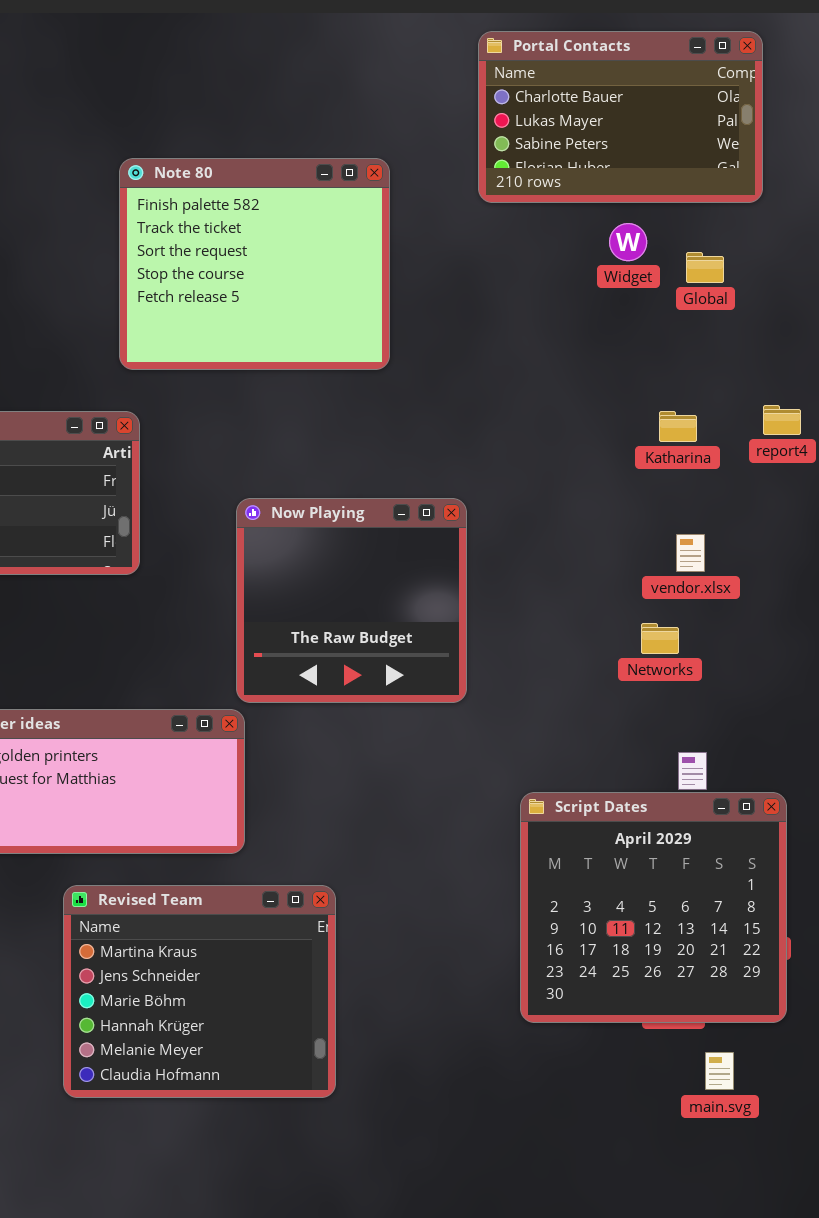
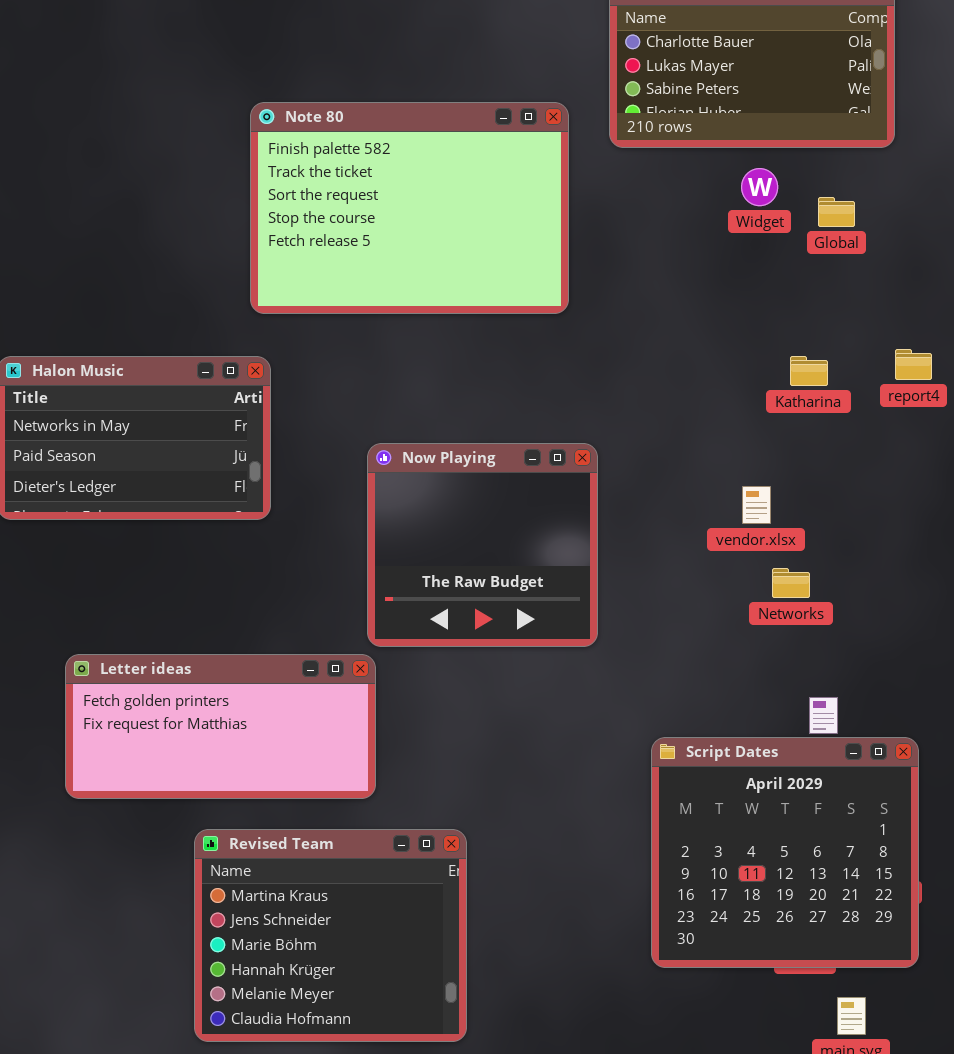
Note 80: [119,158,390,370] -> [250,102,569,314], resized
vendor.xlsx: [676,534,705,572] -> [742,486,771,524], moved

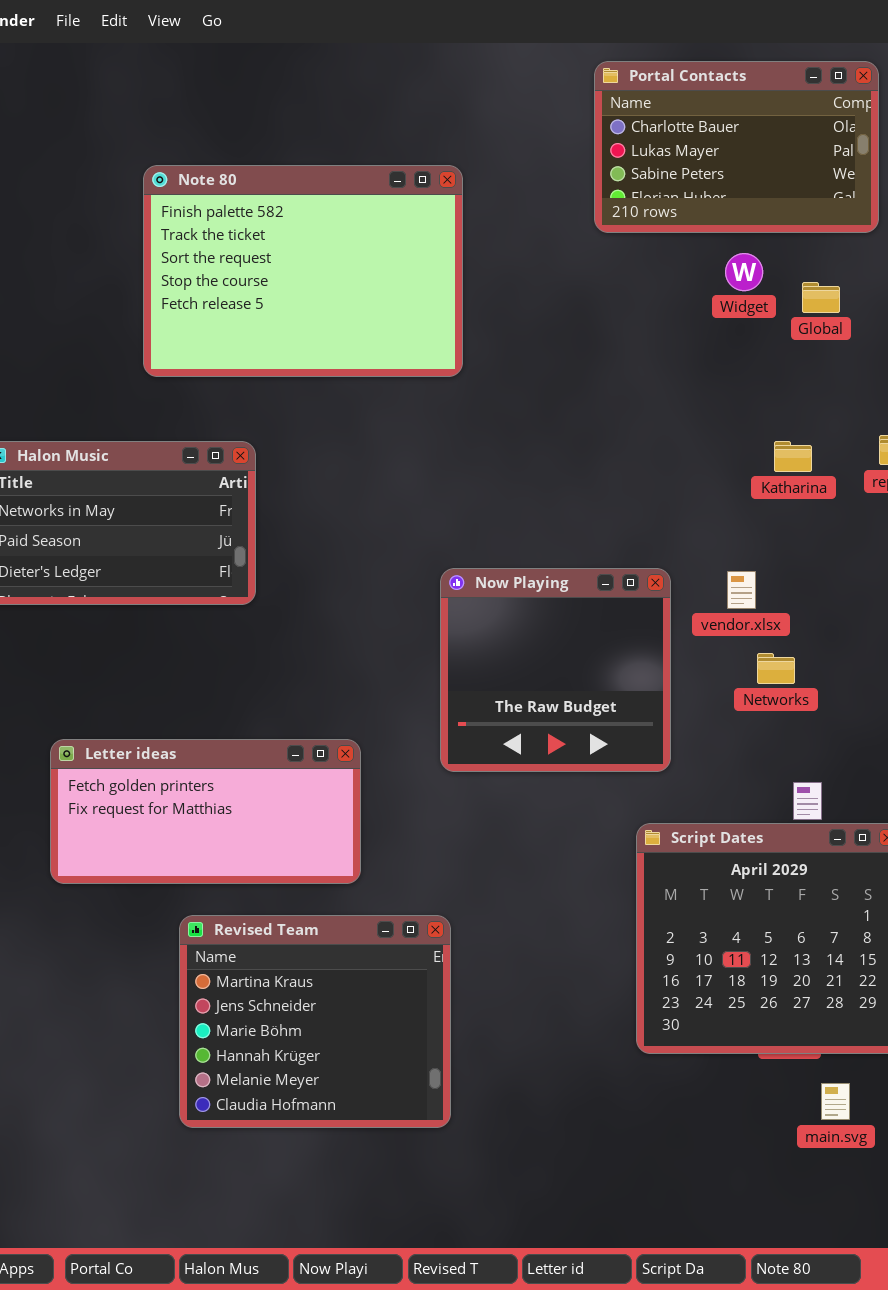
Note 80: [250,102,569,314] -> [143,165,463,377], moved
Now Playing: [367,443,598,647] -> [440,568,671,772], moved

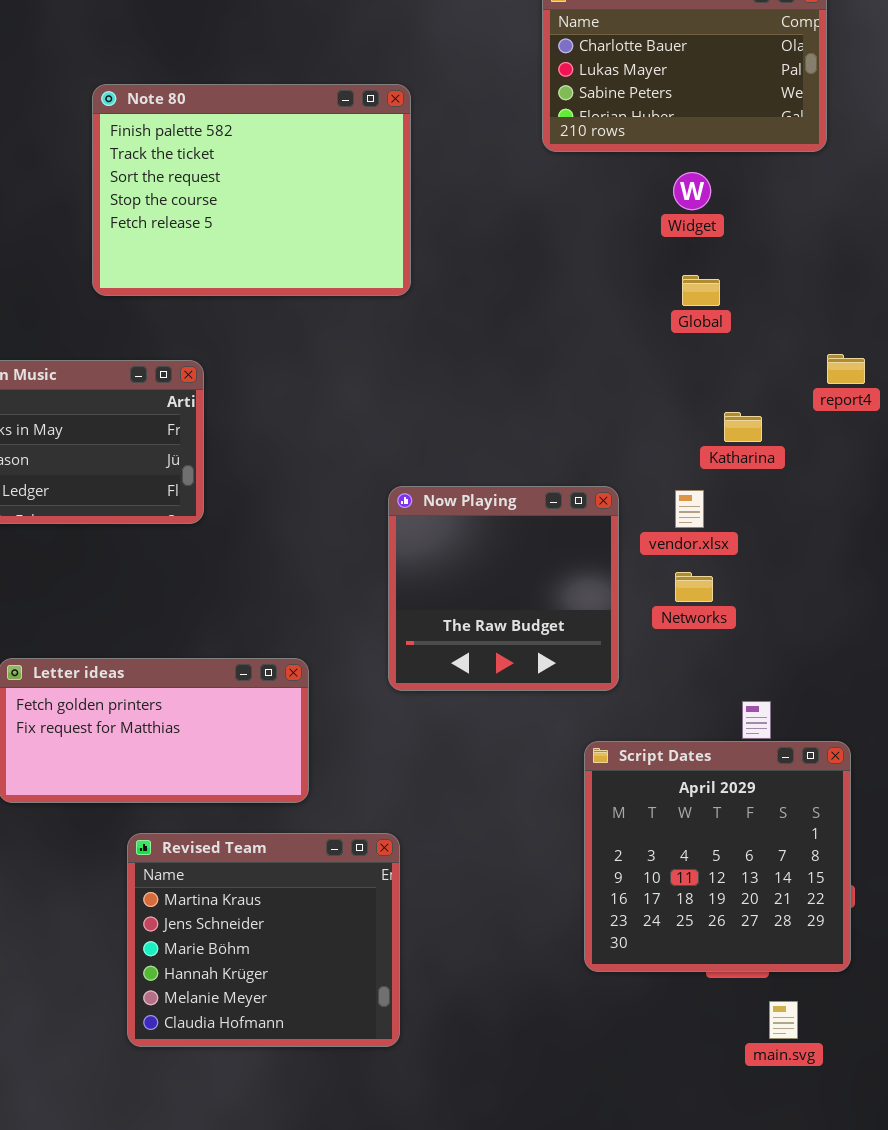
Global: [802,282,840,313] -> [682,275,720,306], moved
Katharina: [774,441,812,472] -> [724,412,762,442], moved
Networks: [757,653,795,684] -> [675,572,713,602], moved

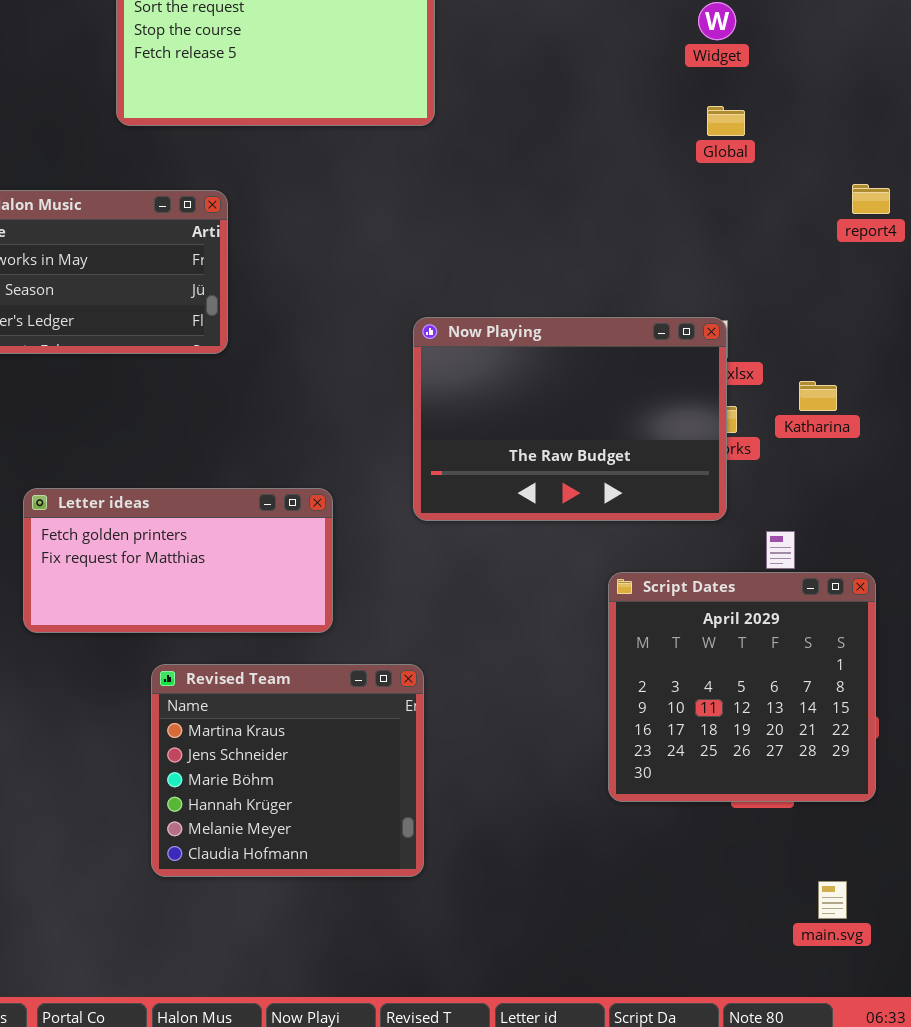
Katharina: [724,412,762,442] -> [799,381,837,411], moved
Now Playing: [388,486,619,691] -> [413,317,727,521], resized
main.svg: [769,1001,798,1039] -> [818,881,847,919], moved

